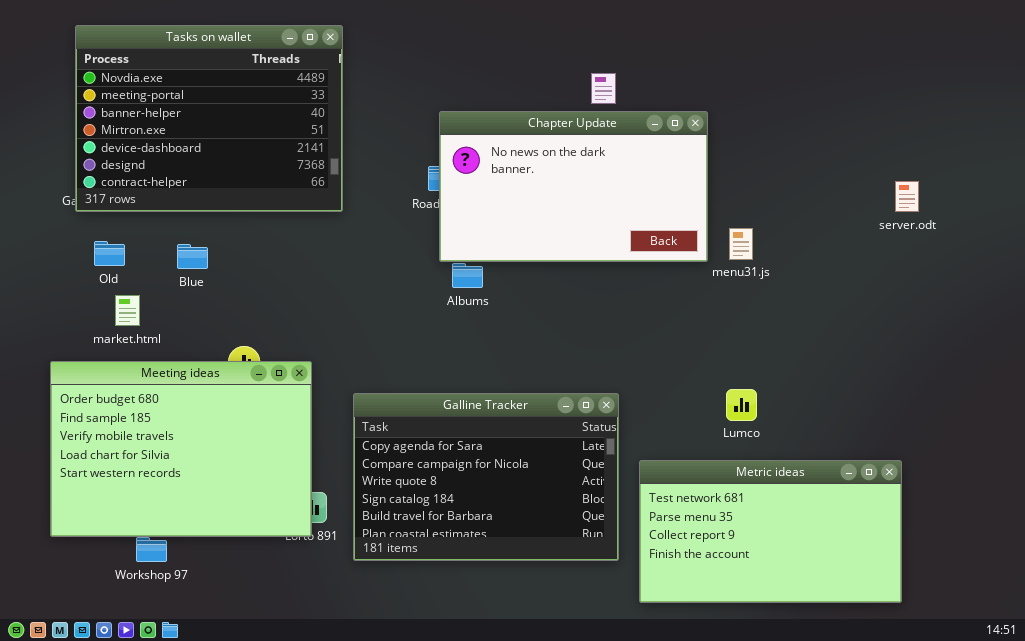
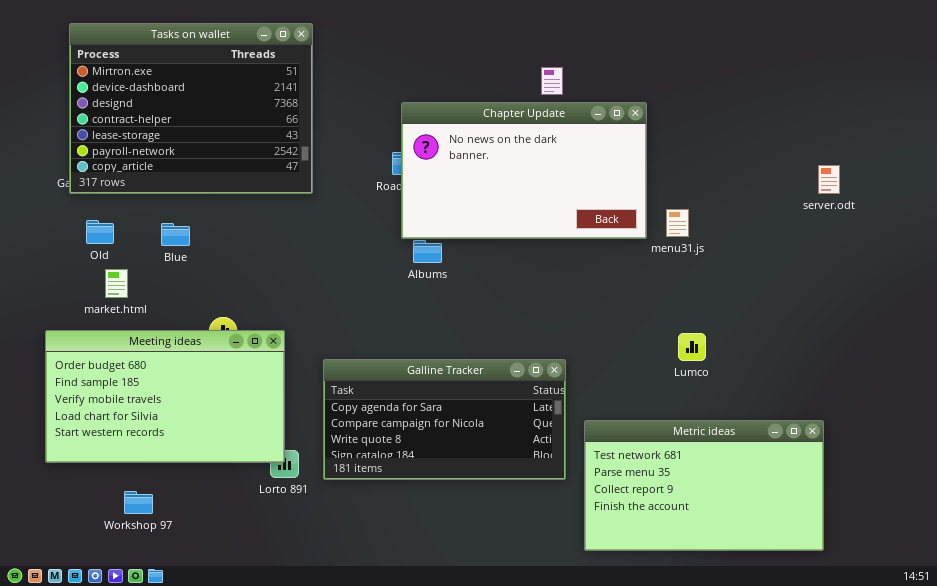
Tasks on wallet: [75,25,343,212] -> [69,23,313,194], scrolled down 3 rows
Meeting ideas: [50,361,312,537] -> [45,330,285,463], resized
Lumco: [726,389,757,421] -> [678,333,706,361], moved
Galline Tracker: [353,393,619,561] -> [323,359,566,480], resized

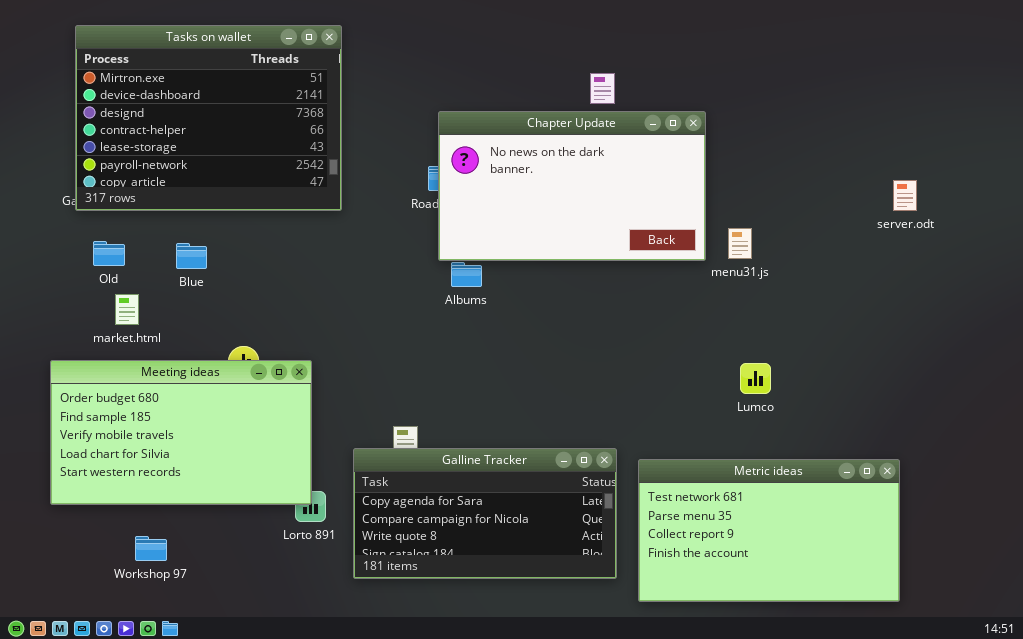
Galline Tracker: [323,359,566,480] -> [353,448,617,579], moved

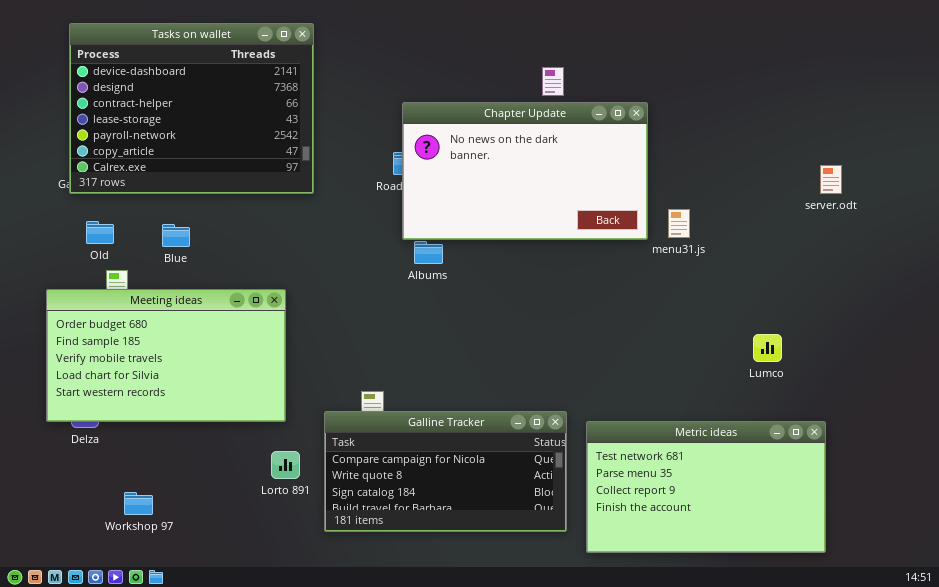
Tasks on wallet: [75,25,342,211] -> [69,23,314,194], scrolled down 1 row
Meeting ideas: [50,360,312,505] -> [46,289,286,422], moved
Lumco: [740,363,771,394] -> [753,334,782,362], moved
Galline Tracker: [353,448,617,579] -> [324,411,567,532], scrolled down 1 row

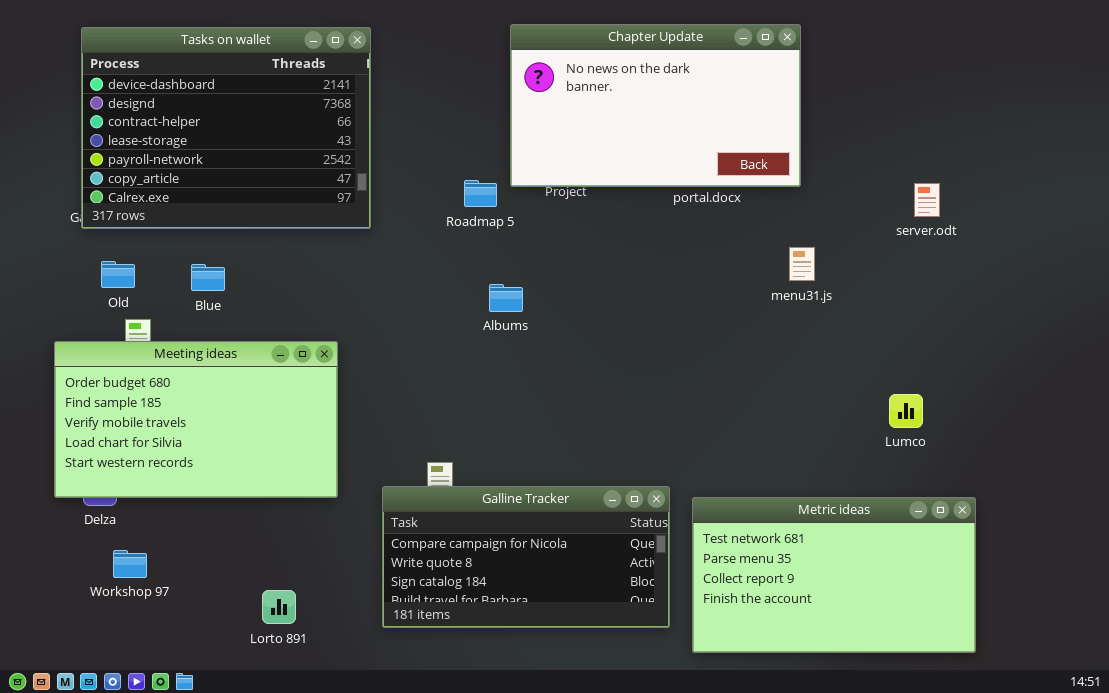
Chapter Update: [402,102,648,240] -> [510,24,801,187], moved
server.odt: [820,165,842,194] -> [914,183,940,217], moved
Lorto 891: [271,451,300,479] -> [262,590,296,624], moved
Workshop 97: [124,492,153,515] -> [113,550,147,578], moved

